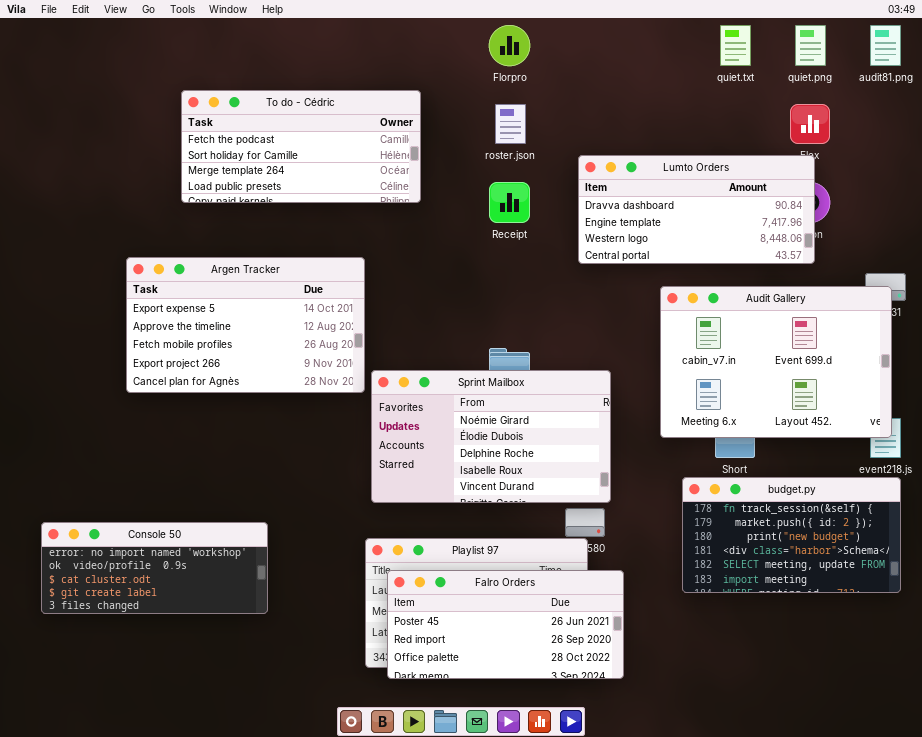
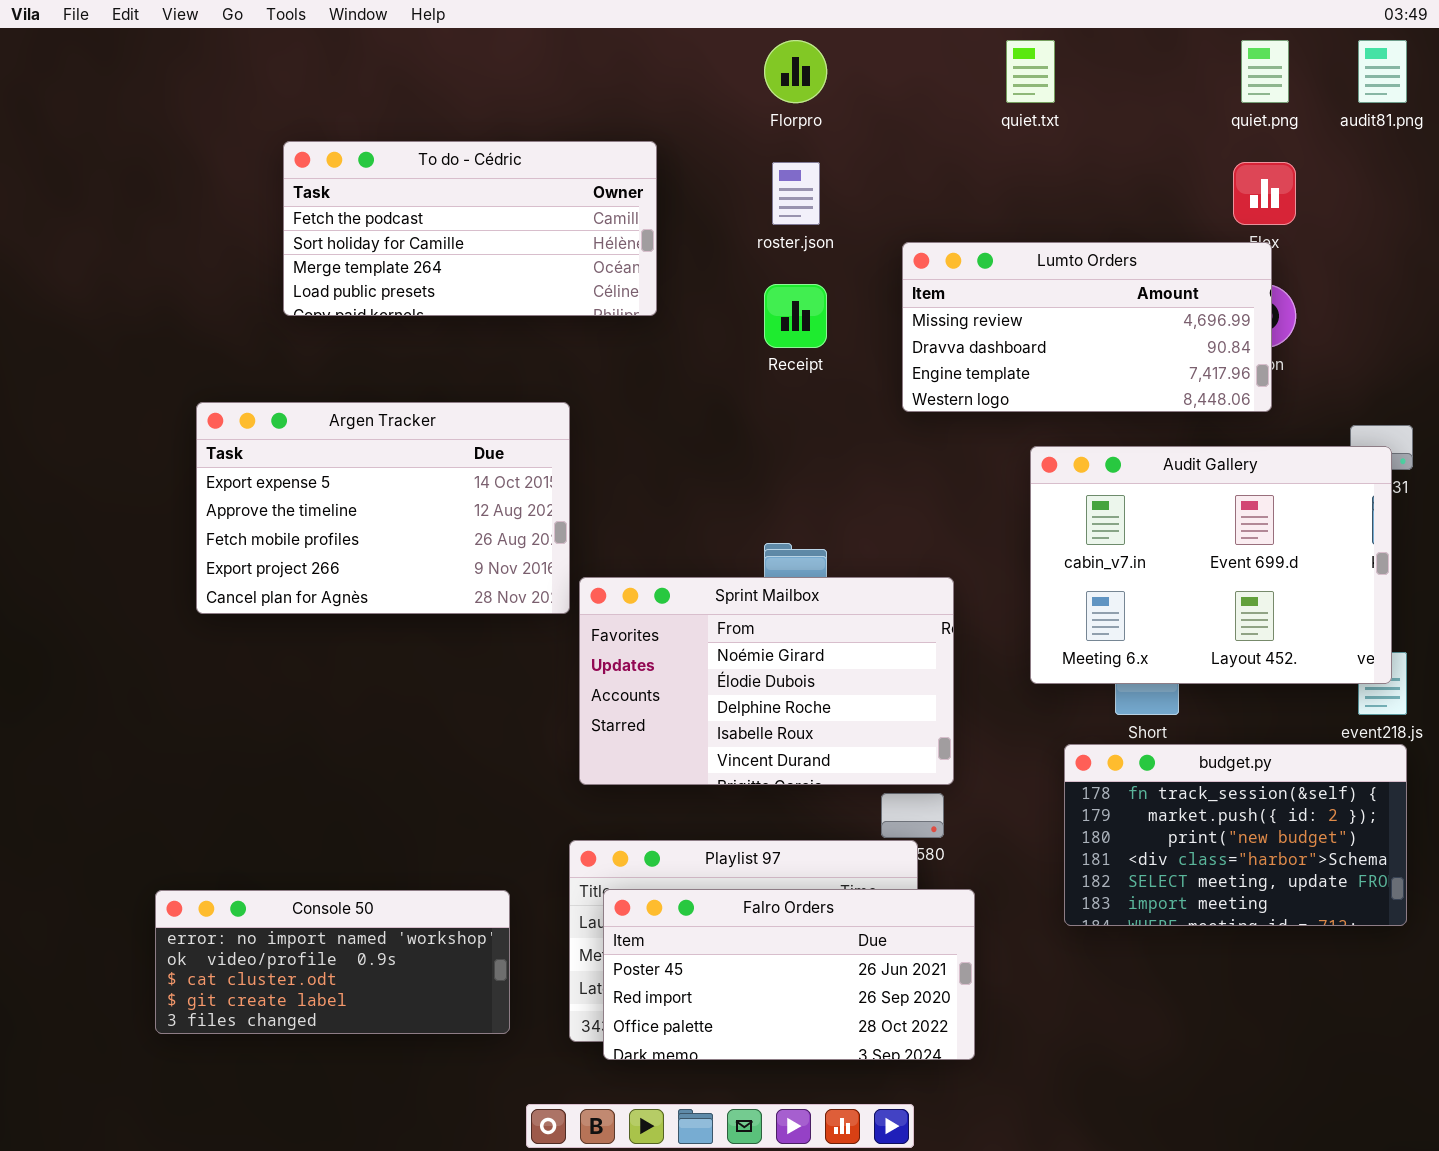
quiet.txt: [720,25,751,66] -> [1006,40,1055,103], moved
Lumto Orders: [578,155,815,264] -> [902,242,1272,412], scrolled up 1 row
Console 50: [41,522,268,614] -> [155,890,510,1034], moved

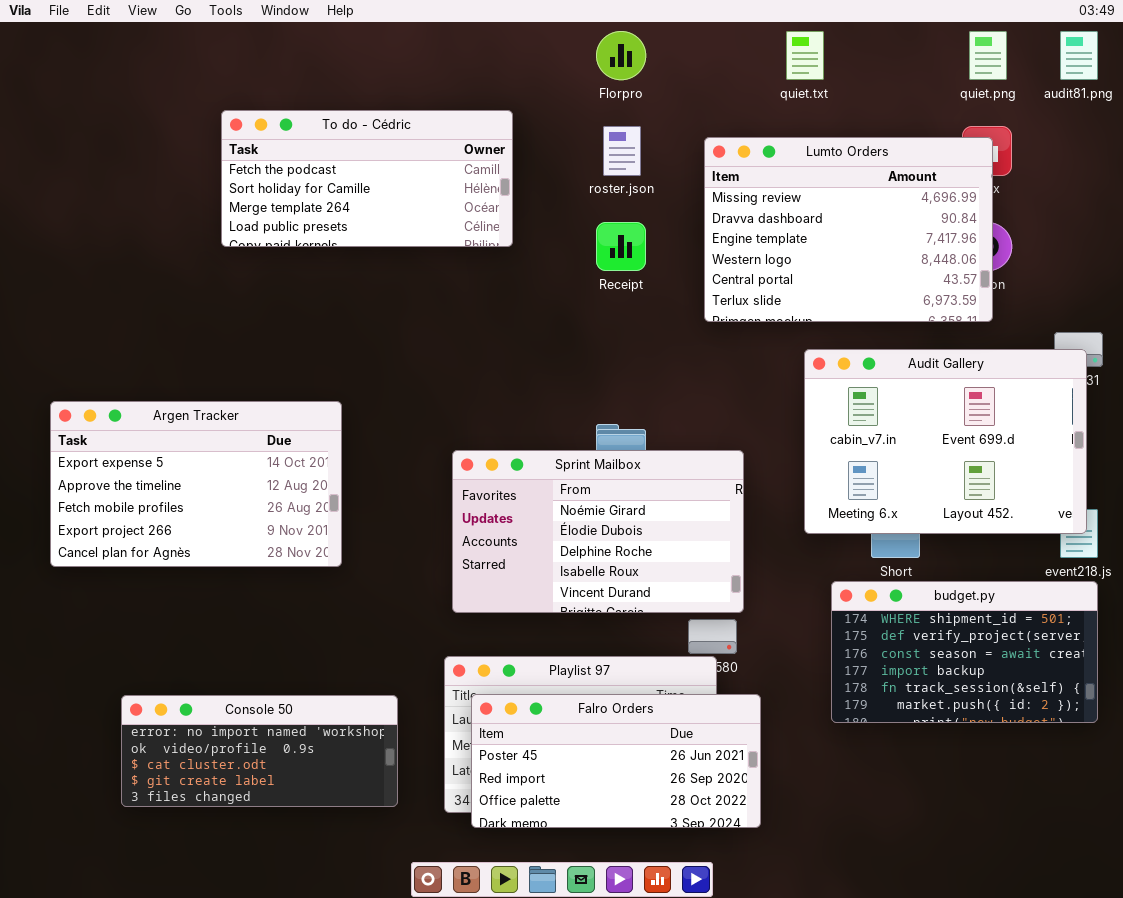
Lumto Orders: [902,242,1272,412] -> [704,137,993,322], resized
Argen Tracker: [196,402,570,614] -> [50,401,342,567], moved
budget.py: [1064,744,1407,926] -> [831,581,1098,723], scrolled up 4 rows

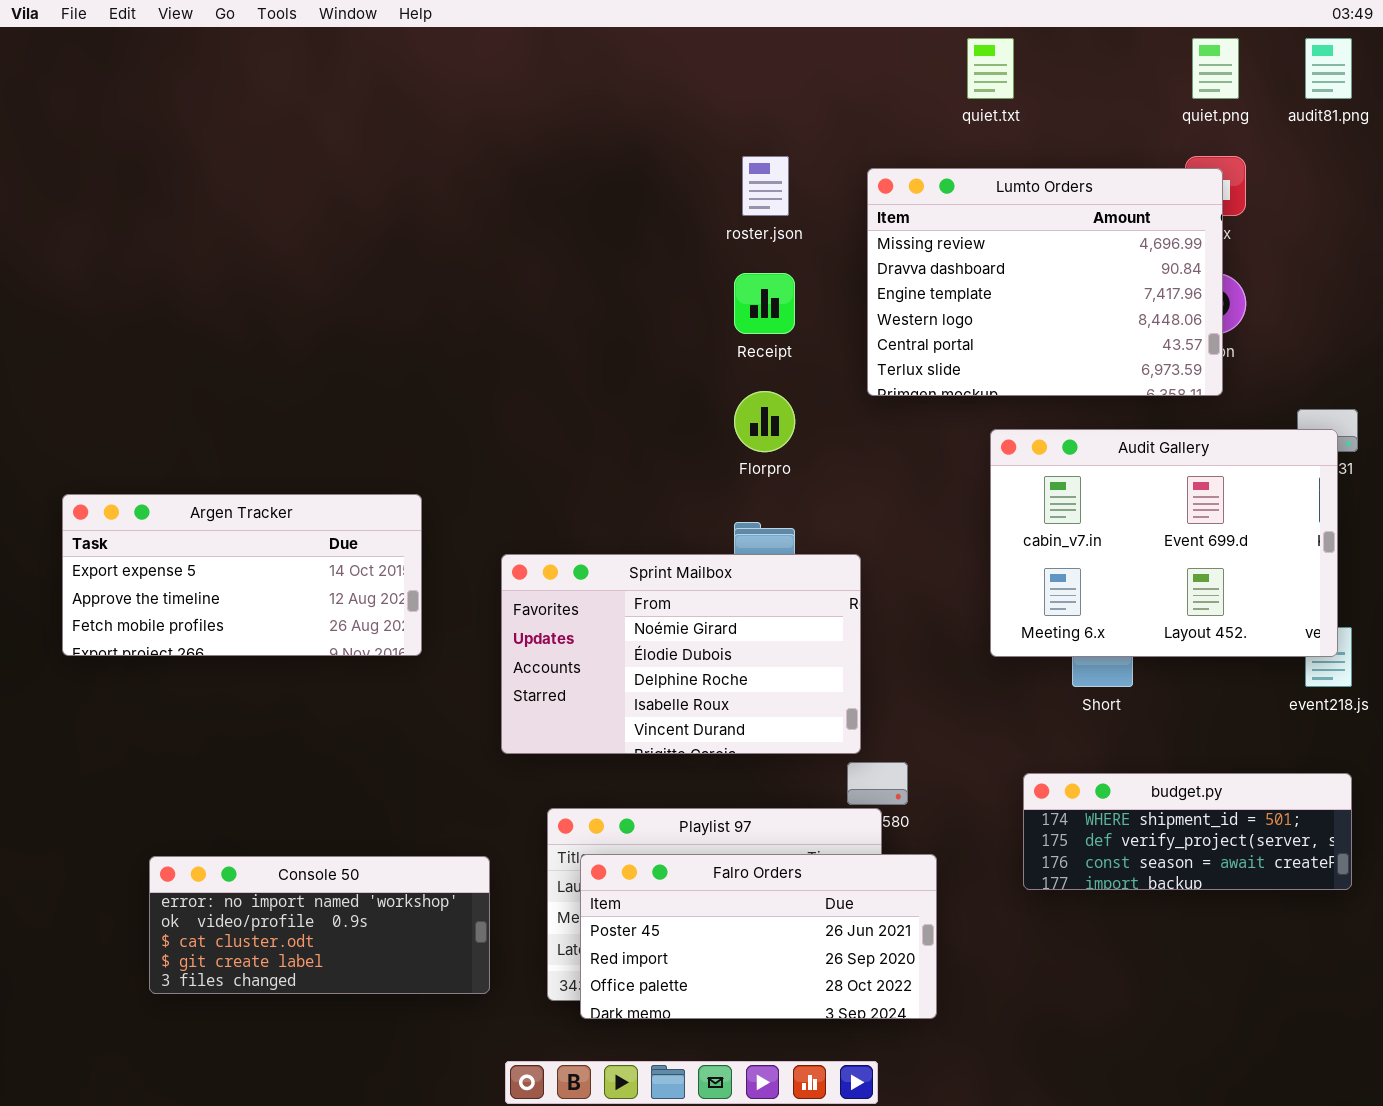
Florpro: [596,31,646,80] -> [734,391,795,452], moved
To do - Cédric: [221,110,513,247] -> none, closed
Argen Tracker: [50,401,342,567] -> [62,494,422,656], resized
Sprint Mailbox: [452,450,744,613] -> [501,554,861,754], moved
budget.py: [831,581,1098,723] -> [1023,773,1352,890], resized

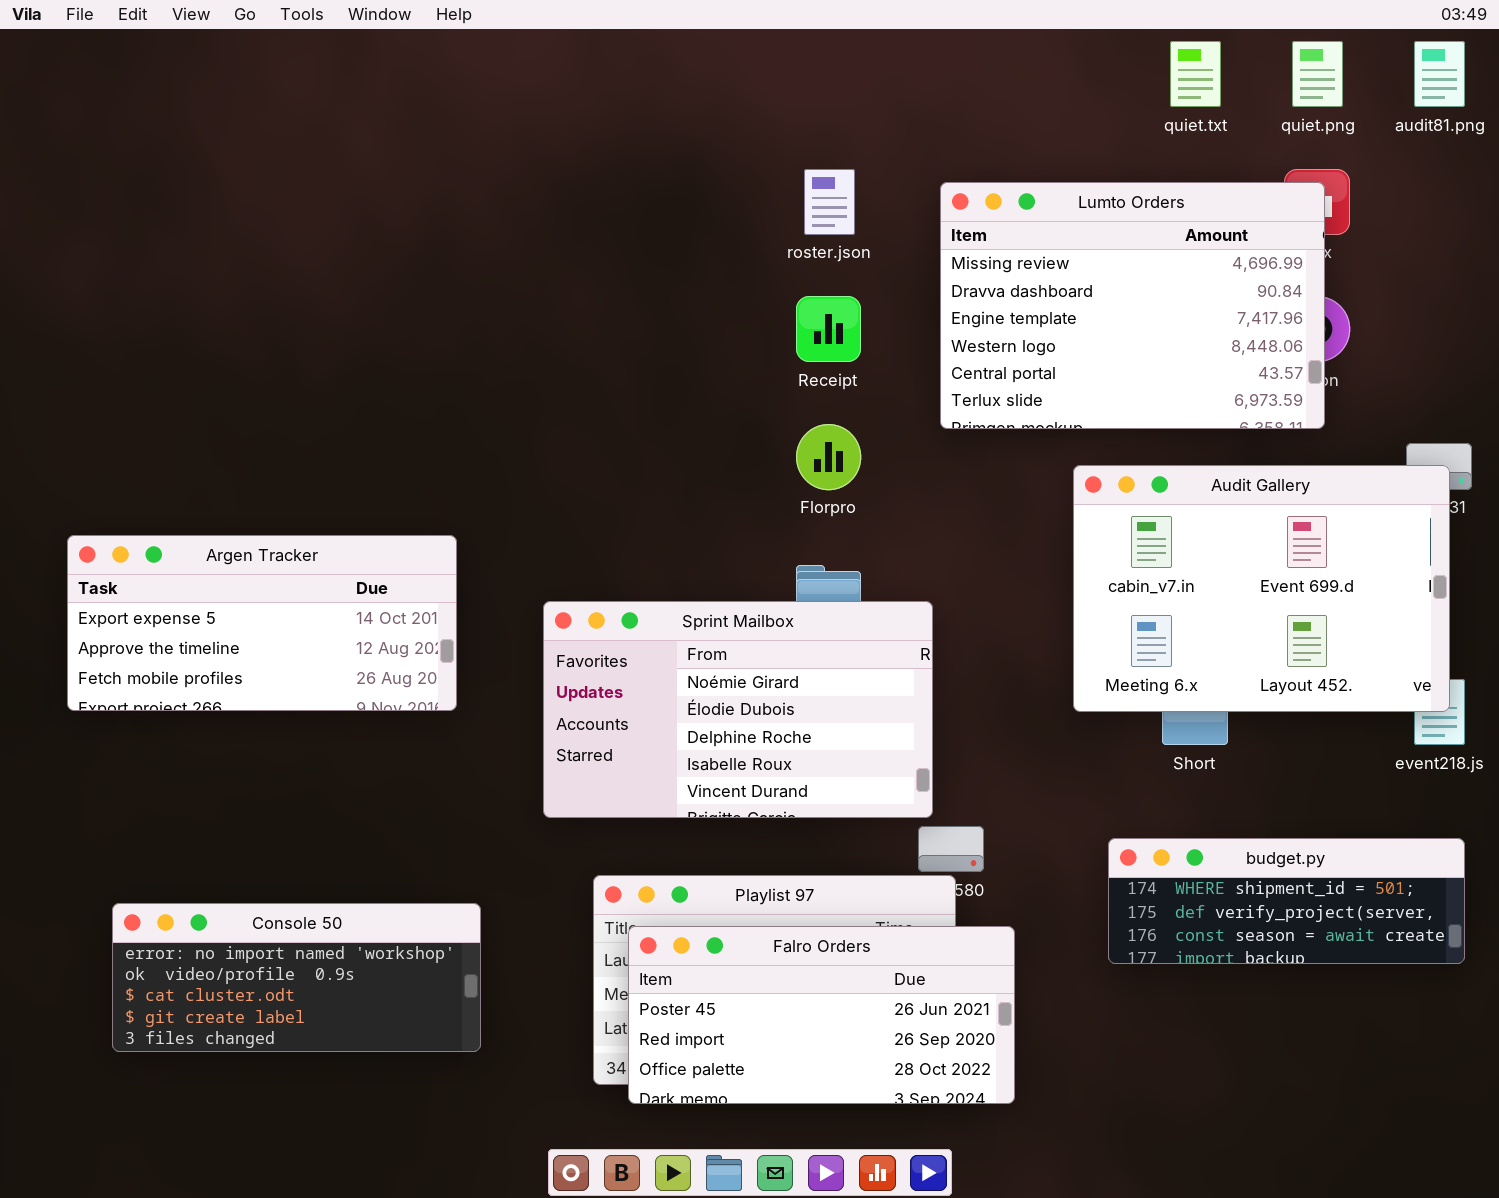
quiet.txt: [967,38,1014,99] -> [1170,41,1221,107], moved
Console 50: [149,856,490,994] -> [112,903,481,1052], moved

